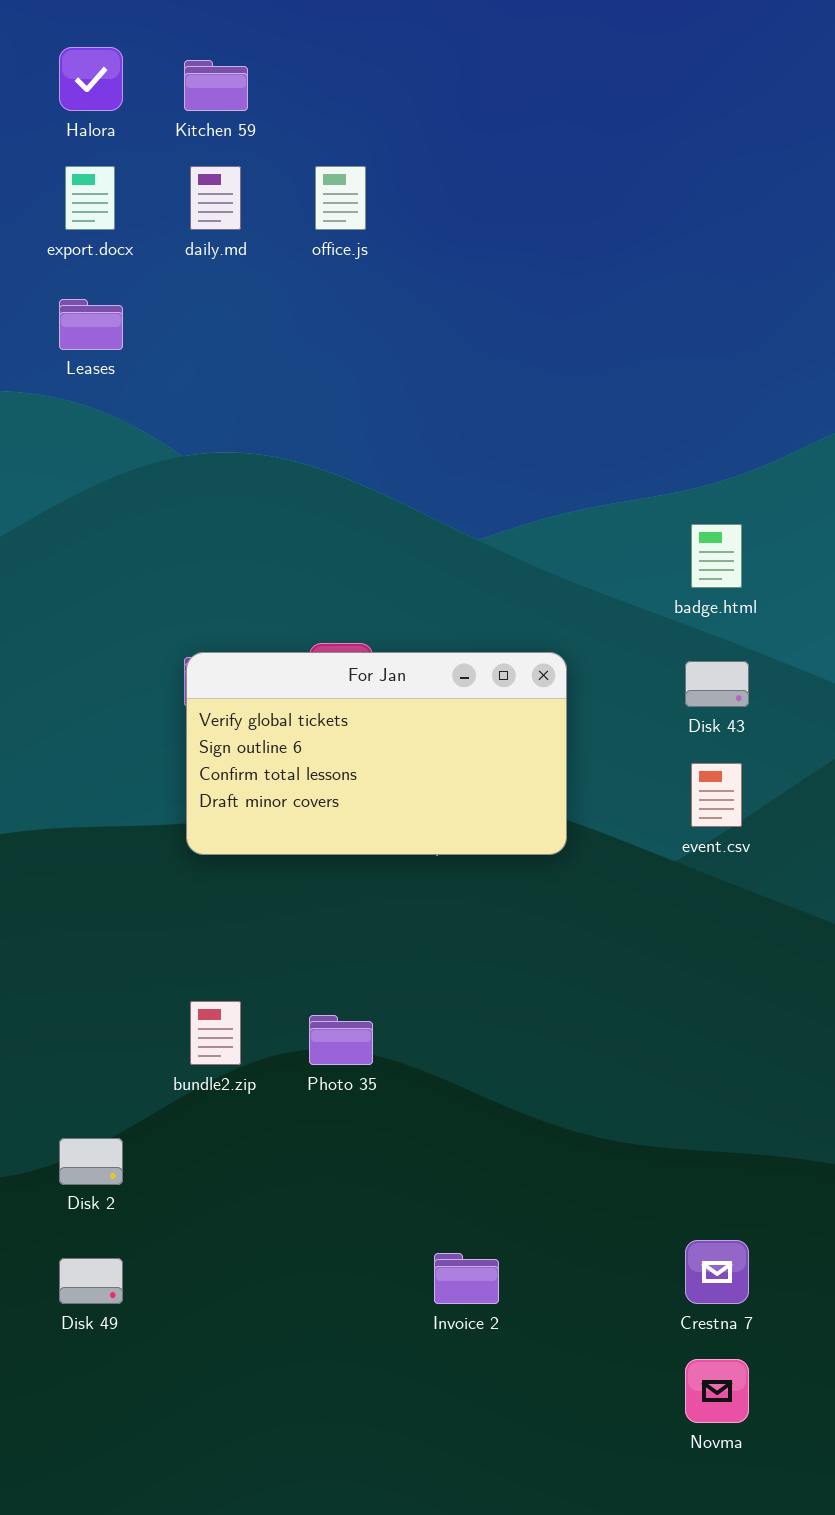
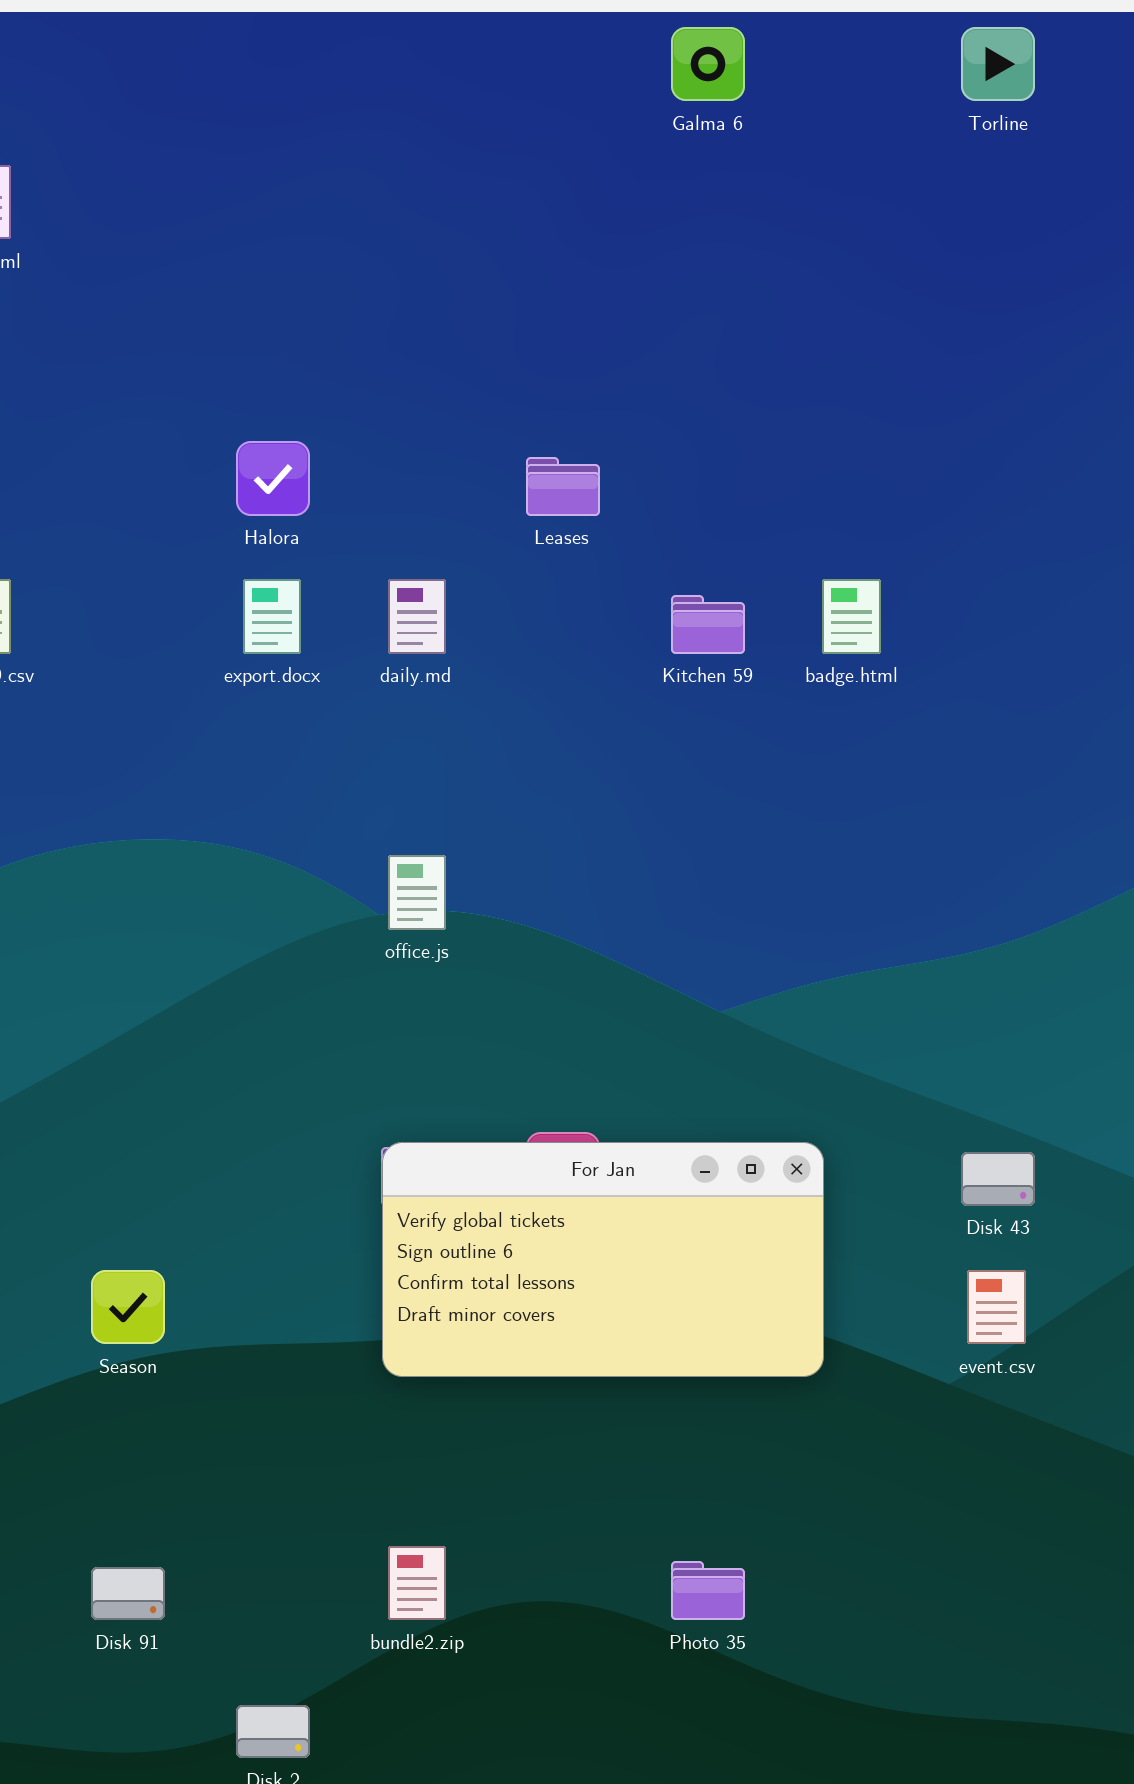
Kitchen 59: [184,60,248,111] -> [671,595,745,654], moved
office.js: [315,166,366,230] -> [388,855,446,930], moved
Leases: [59,299,123,350] -> [526,457,600,516], moved
badge.html: [691,524,742,588] -> [822,579,881,654], moved
Photo 35: [309,1015,373,1065] -> [671,1561,745,1620], moved

